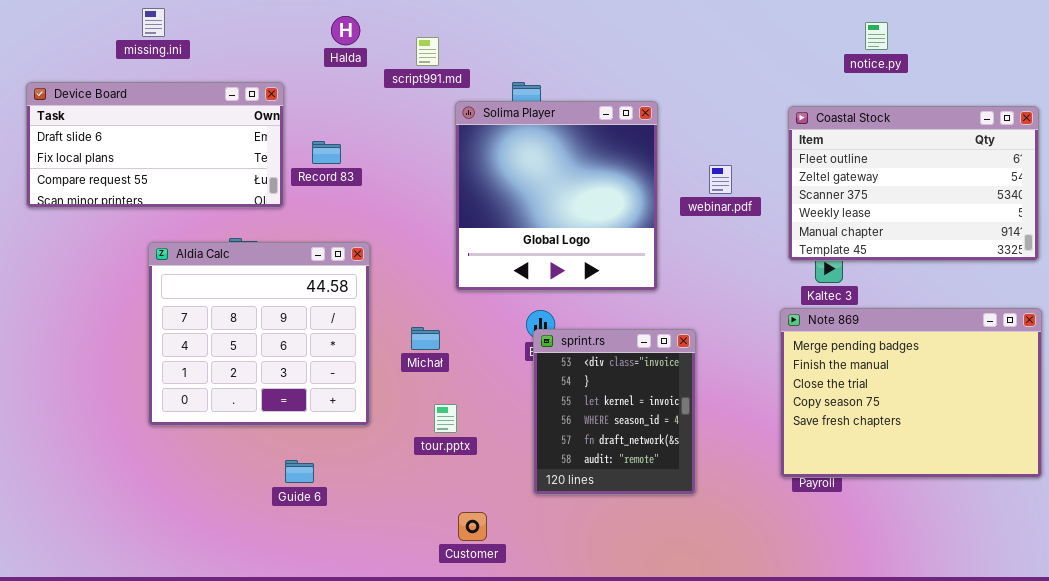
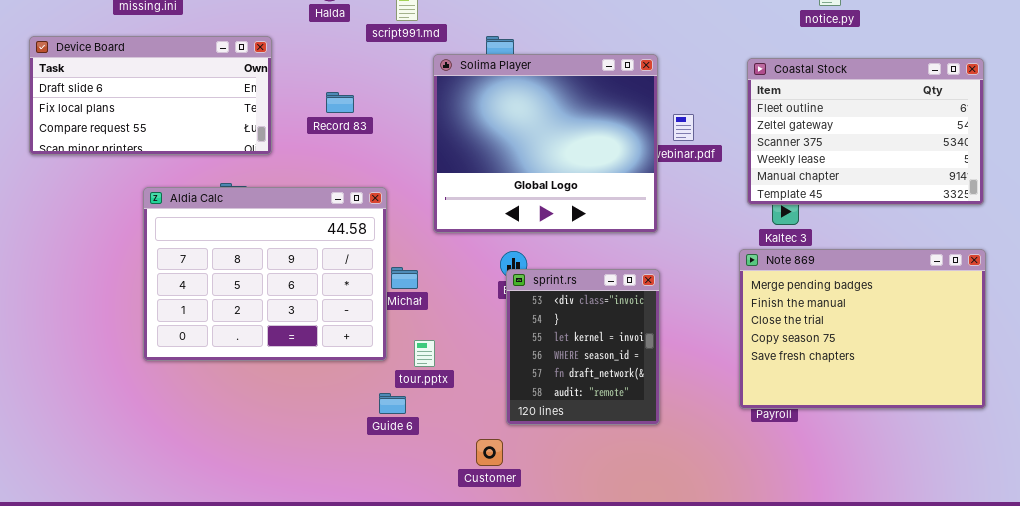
Solima Player: [455,101,658,291] -> [433,54,658,233], resized
Record 83: [312,141,341,164] -> [326,92,354,113], moved
Aldia Calc: [148,242,370,426] -> [143,187,387,361], resized
Guide 6: [285,460,314,483] -> [379,393,406,414], moved
Customer: [458,512,487,541] -> [476,439,503,466], moved

